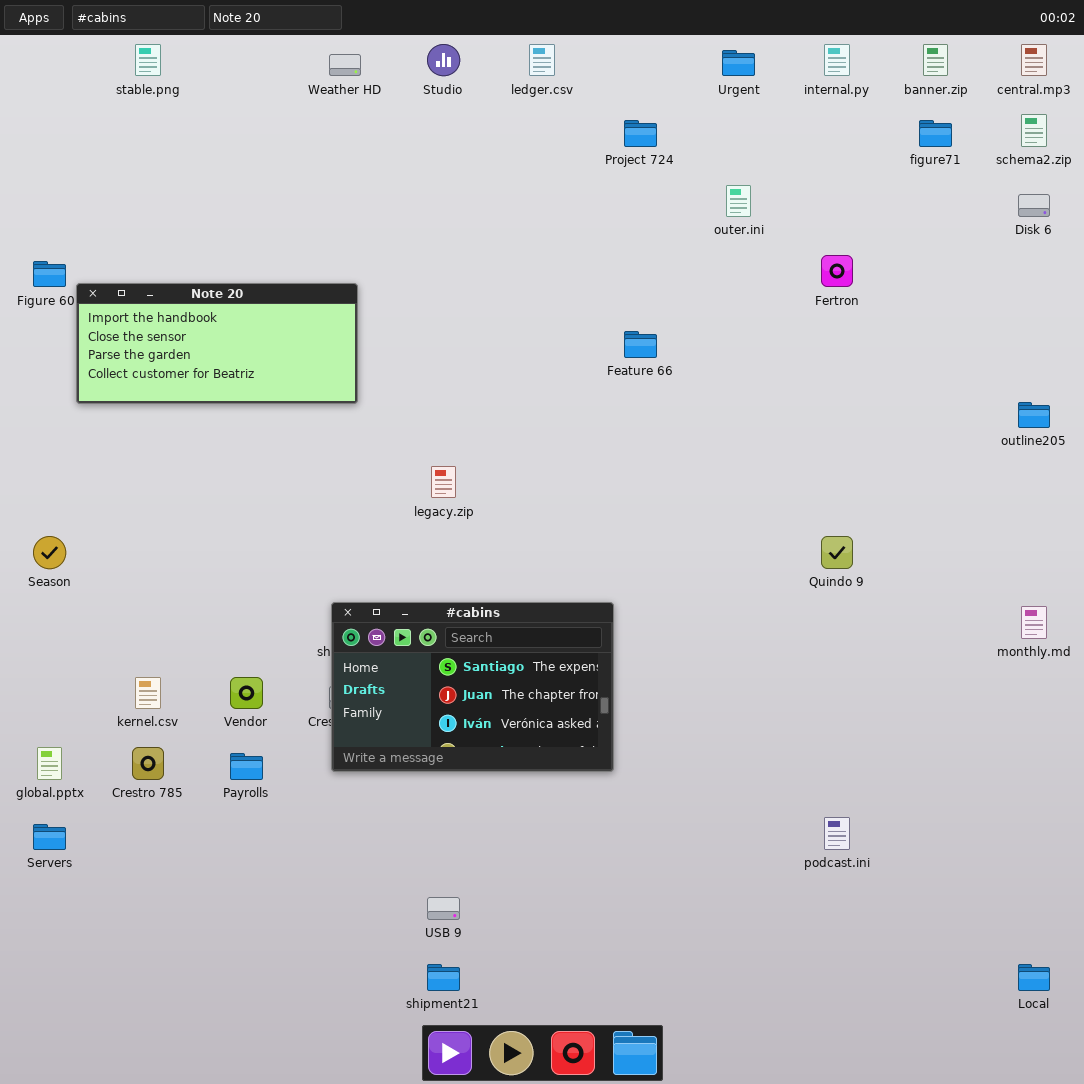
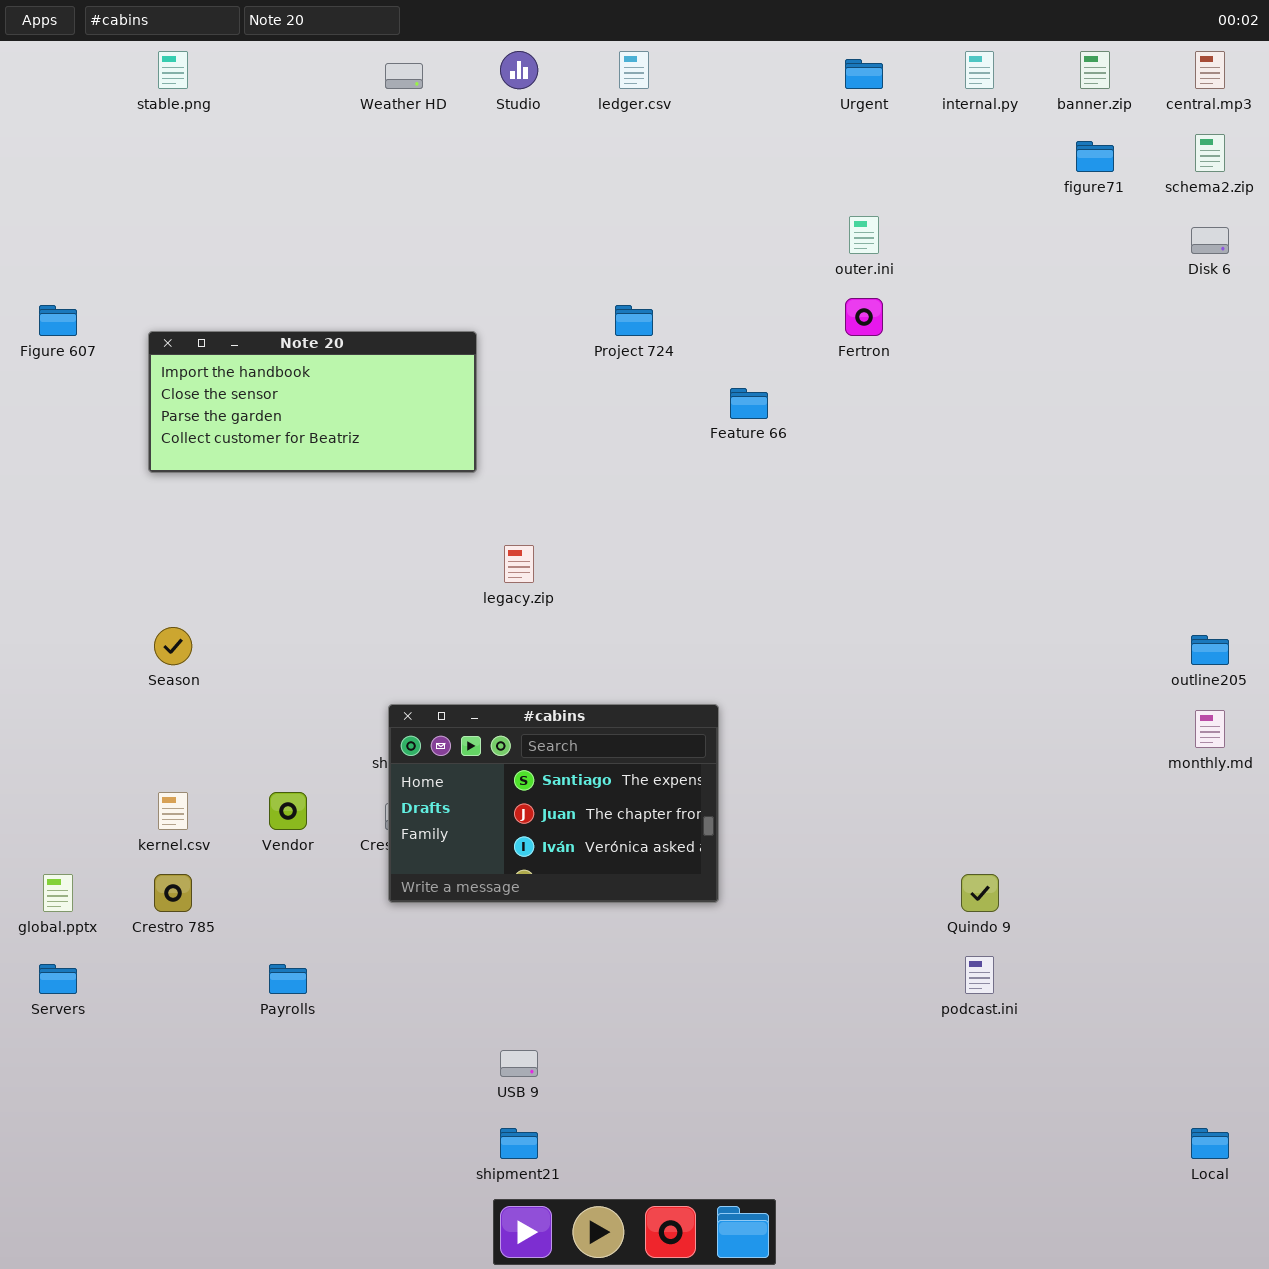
Project 724: [624,120,657,147] -> [615,305,653,336], moved
Fertron: [821,255,853,287] -> [845,298,883,336], moved
Note 20: [76,283,358,404] -> [148,331,477,473], moved
outline205: [1018,402,1050,428] -> [1191,635,1229,665], moved
Season: [33,536,66,569] -> [154,627,192,665], moved
Quindo 9: [821,536,853,569] -> [961,874,999,912], moved
Payrolls: [230,753,263,780] -> [269,964,307,994], moved

